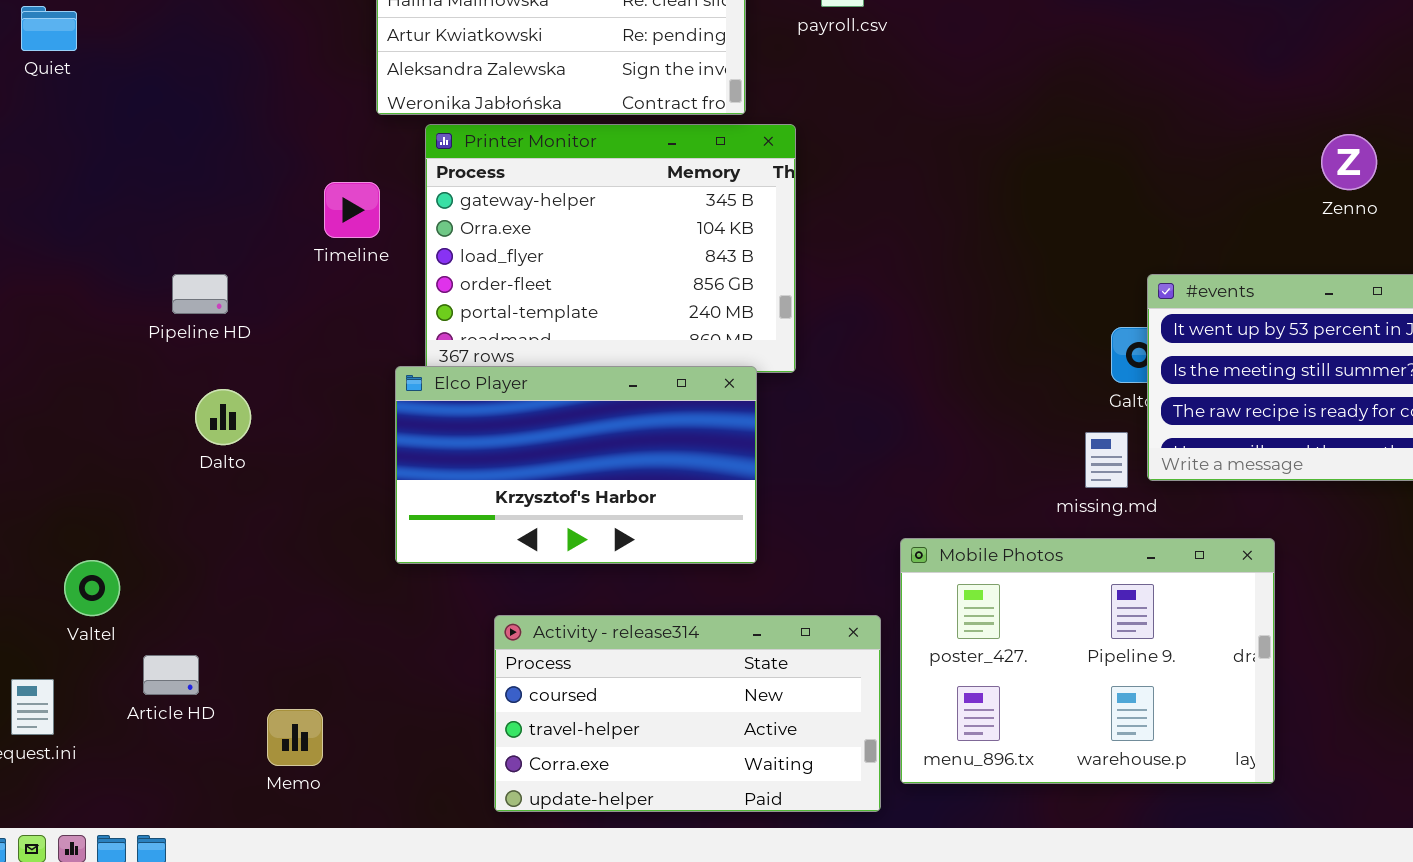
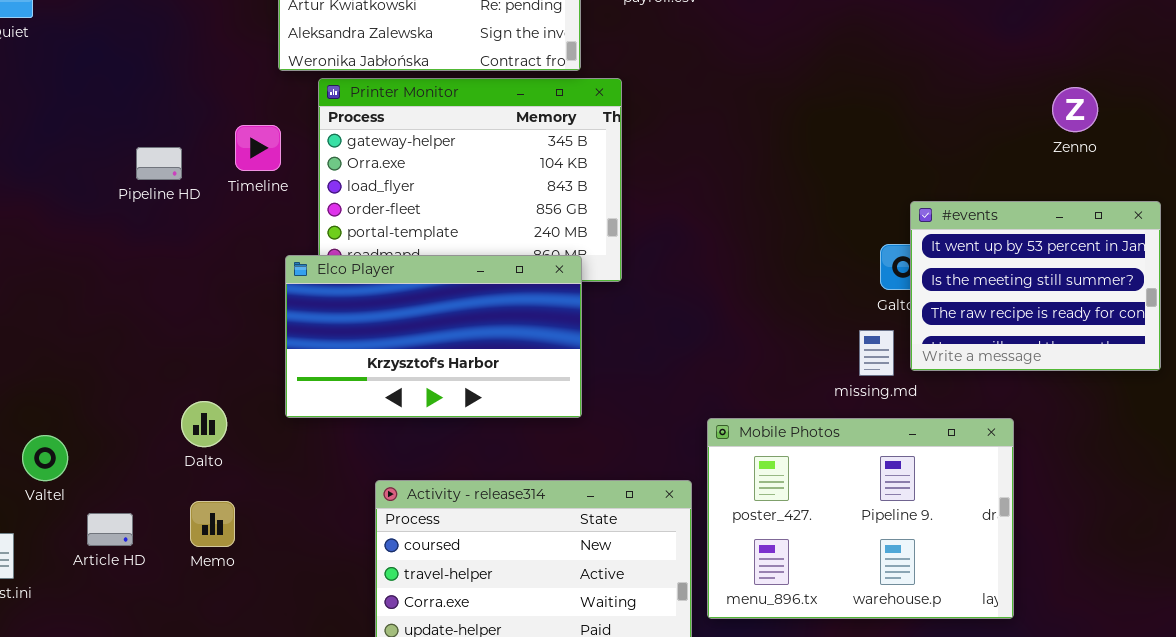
Pipeline HD: [172,274,228,314] -> [136,147,182,180], moved
Elco Player: [395,366,757,564] -> [285,255,582,418], moved
Dalto: [195,389,251,445] -> [181,401,227,447], moved
Memo: [267,709,323,766] -> [190,501,235,547], moved

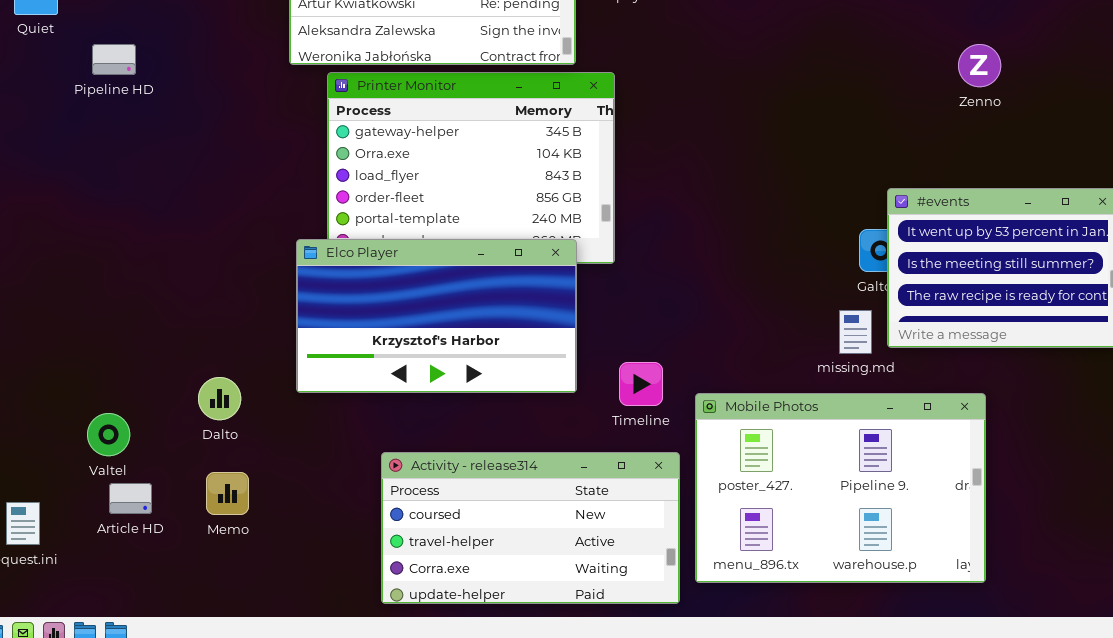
Zenno: [1052,87,1098,132] -> [958,44,1001,87], moved
Timeline: [235,125,281,171] -> [619,362,663,406], moved
Pipeline HD: [136,147,182,180] -> [92,44,136,75], moved
Valtel: [22,435,68,481] -> [87,413,130,456], moved

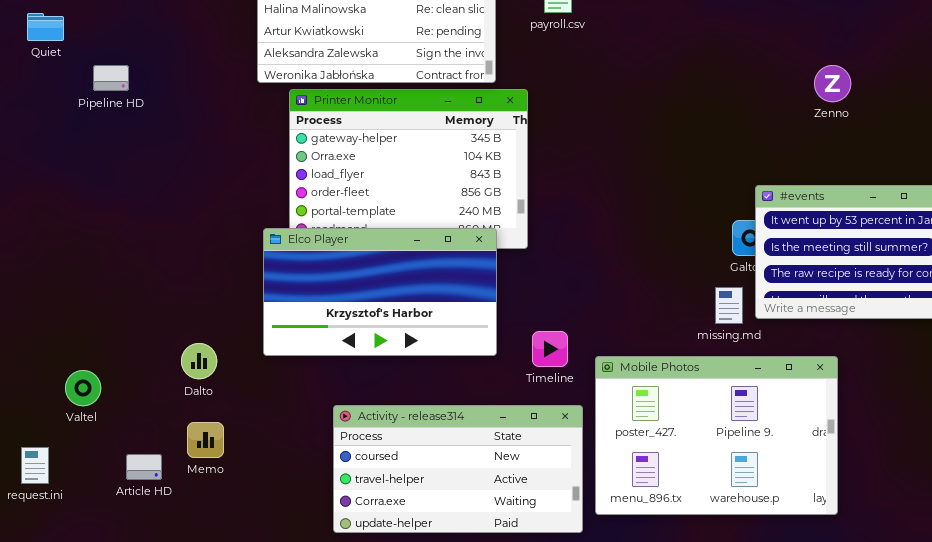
Valtel: [87,413,130,456] -> [65,370,101,406], moved
Article HD: [109,483,152,514] -> [126,454,162,480], moved

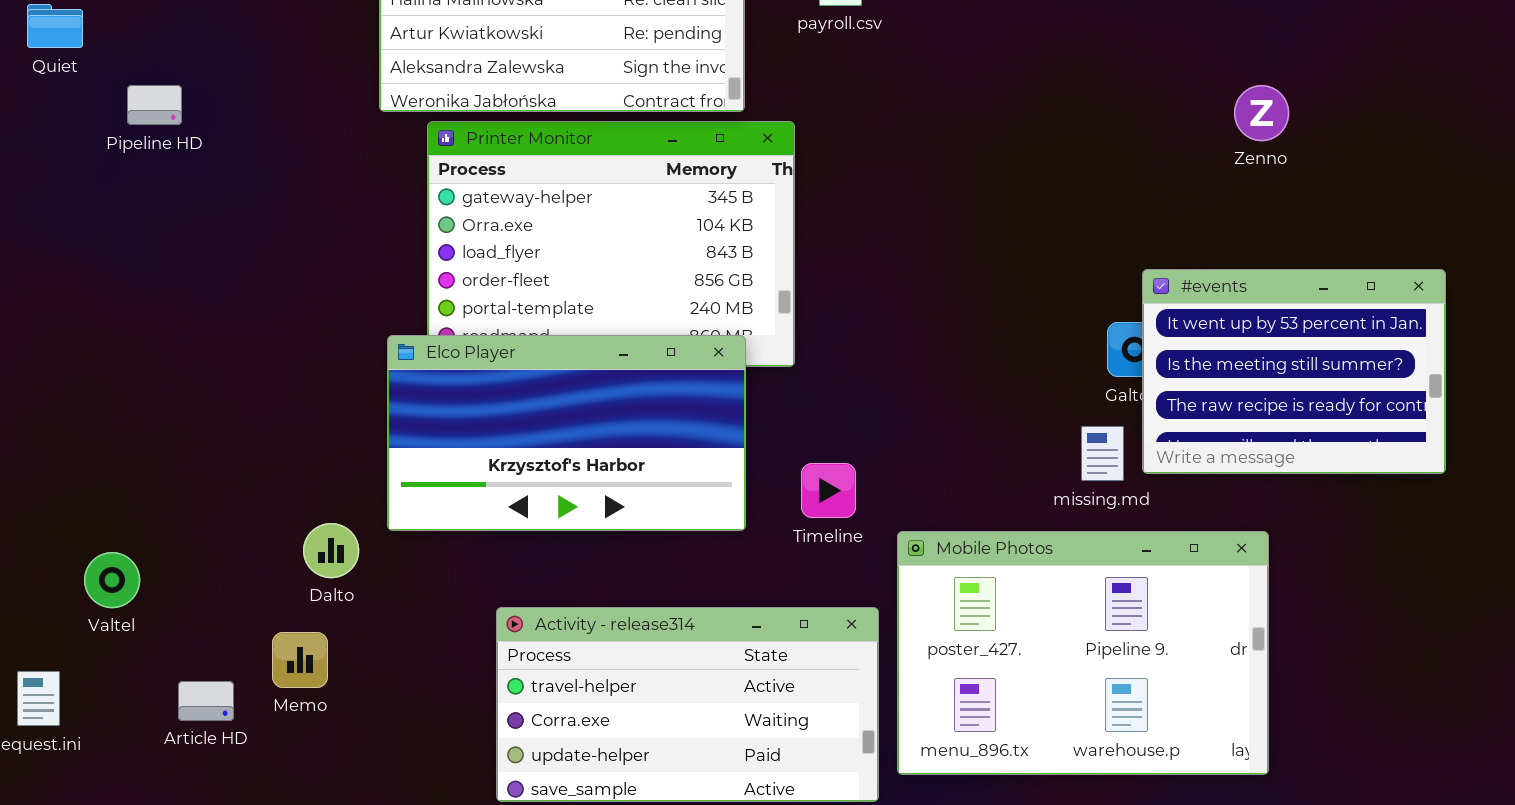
Timeline: [532,331,568,367] -> [801,463,856,518], moved
Dalto: [181,343,217,379] -> [303,523,359,578], moved
Activity - release314: [333,405,583,533] -> [496,607,879,802], scrolled down 1 row

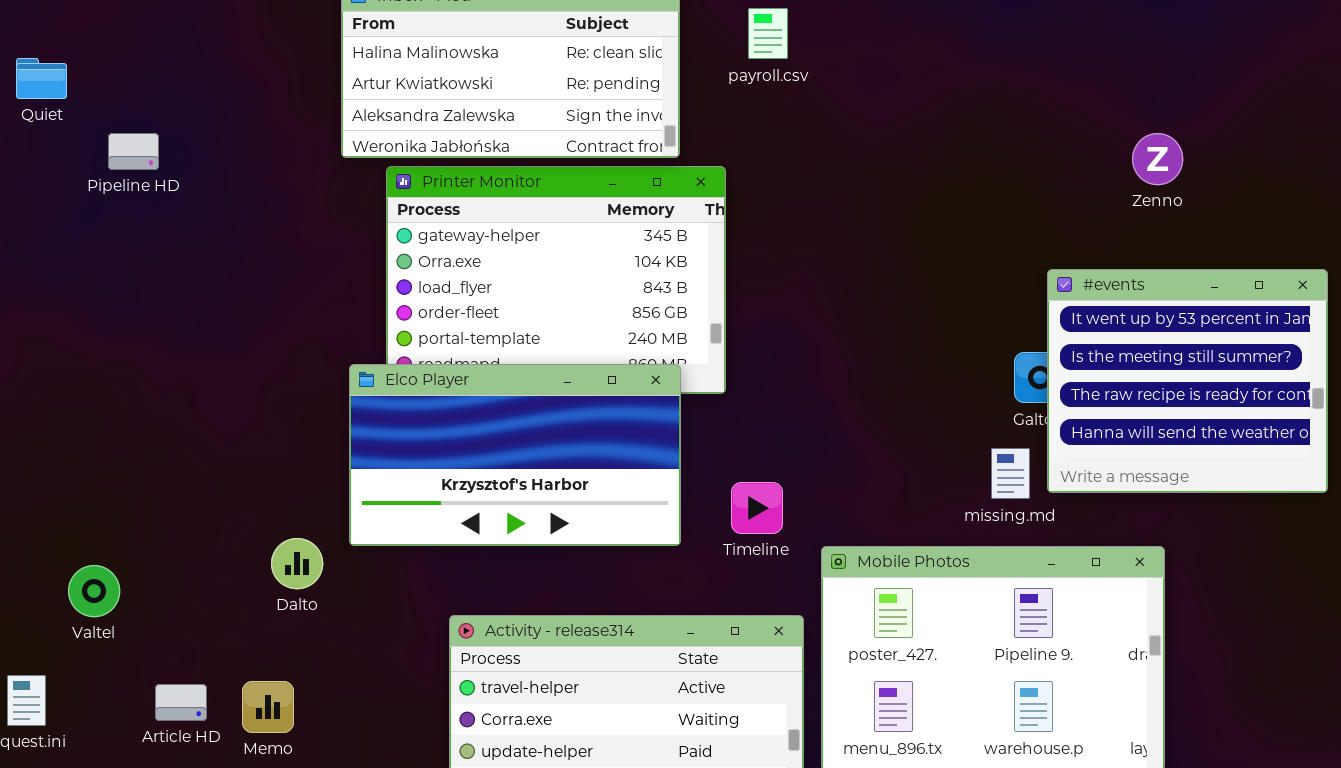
#events: [1142,269,1446,474] -> [1047,269,1328,493], resized
Memo: [272,632,328,688] -> [242,681,294,733], moved

